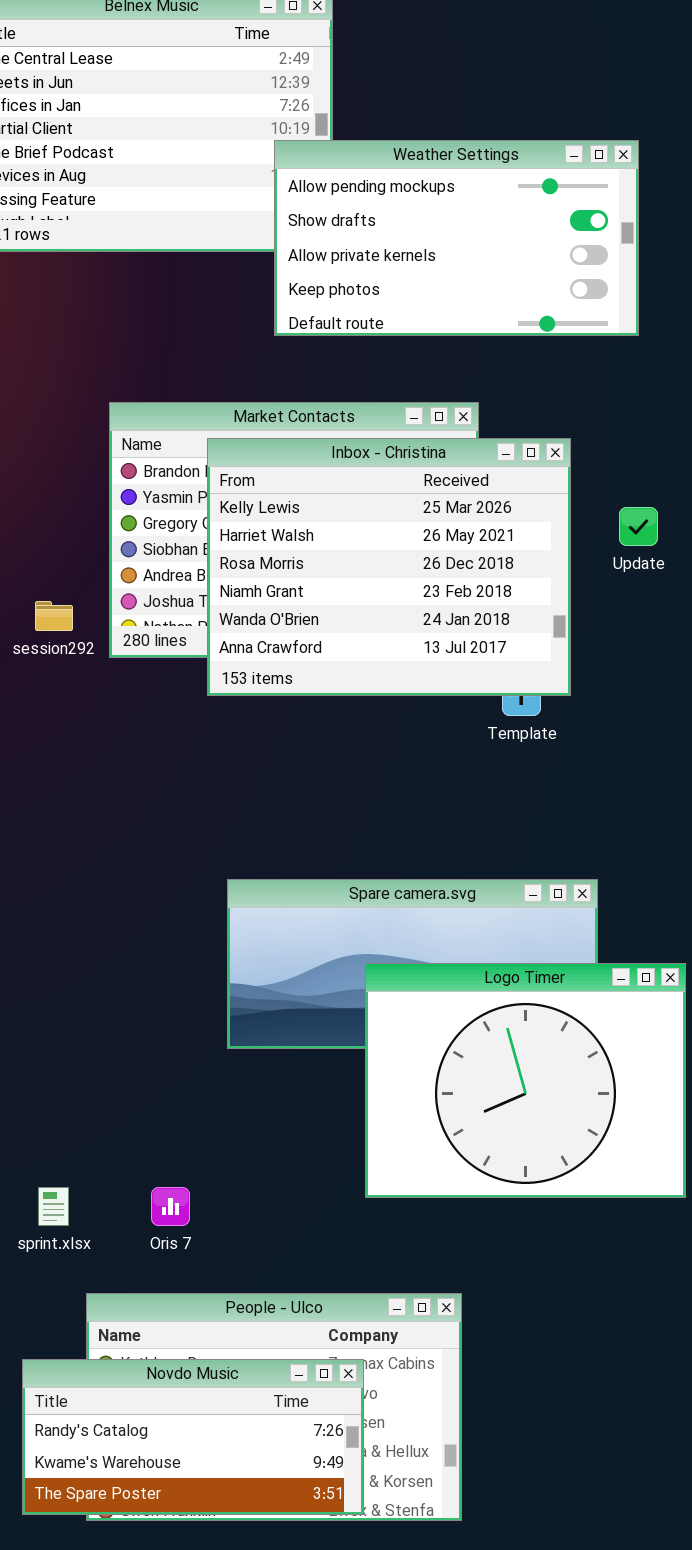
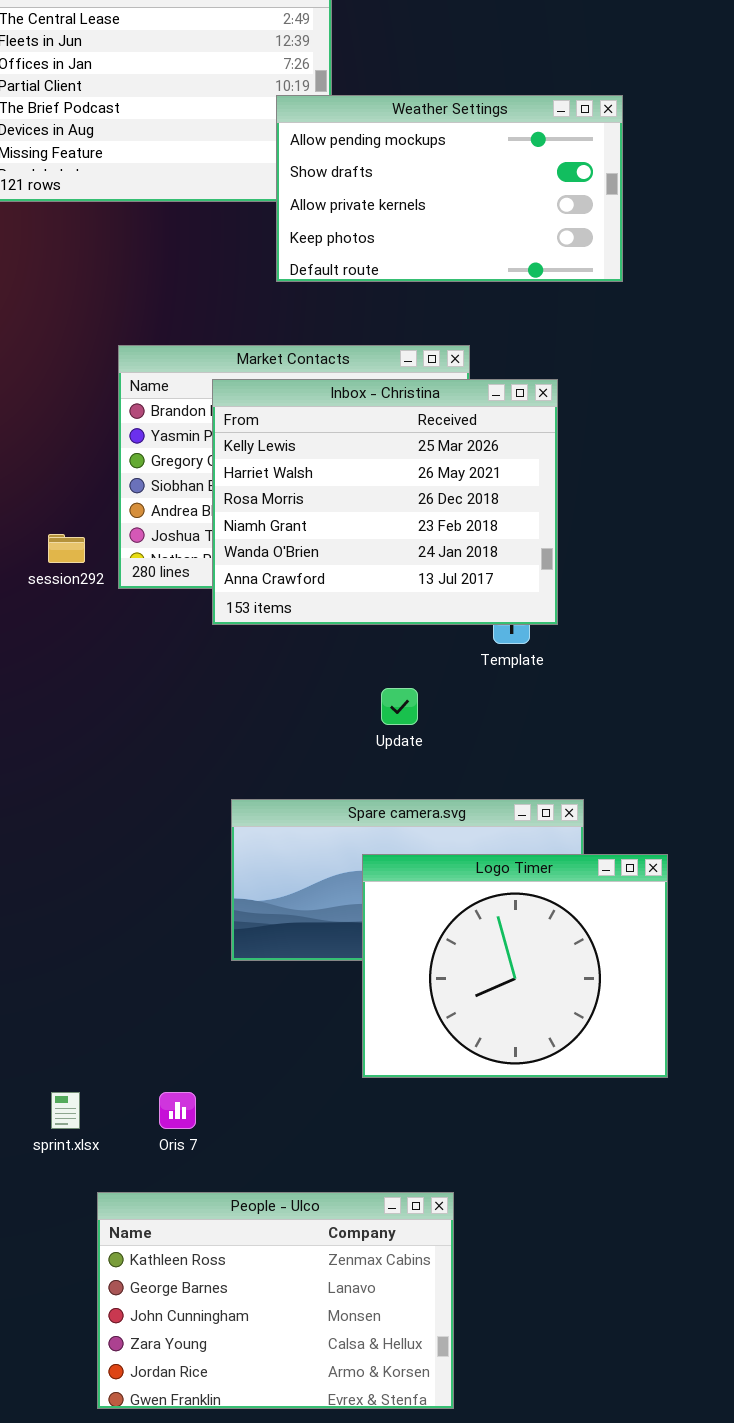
Update: [619,507,658,546] -> [381,688,418,725], moved
Logo Timer: [365,963,686,1198] -> [362,854,668,1078], moved
Novdo Music: [22,1359,364,1515] -> none, closed

